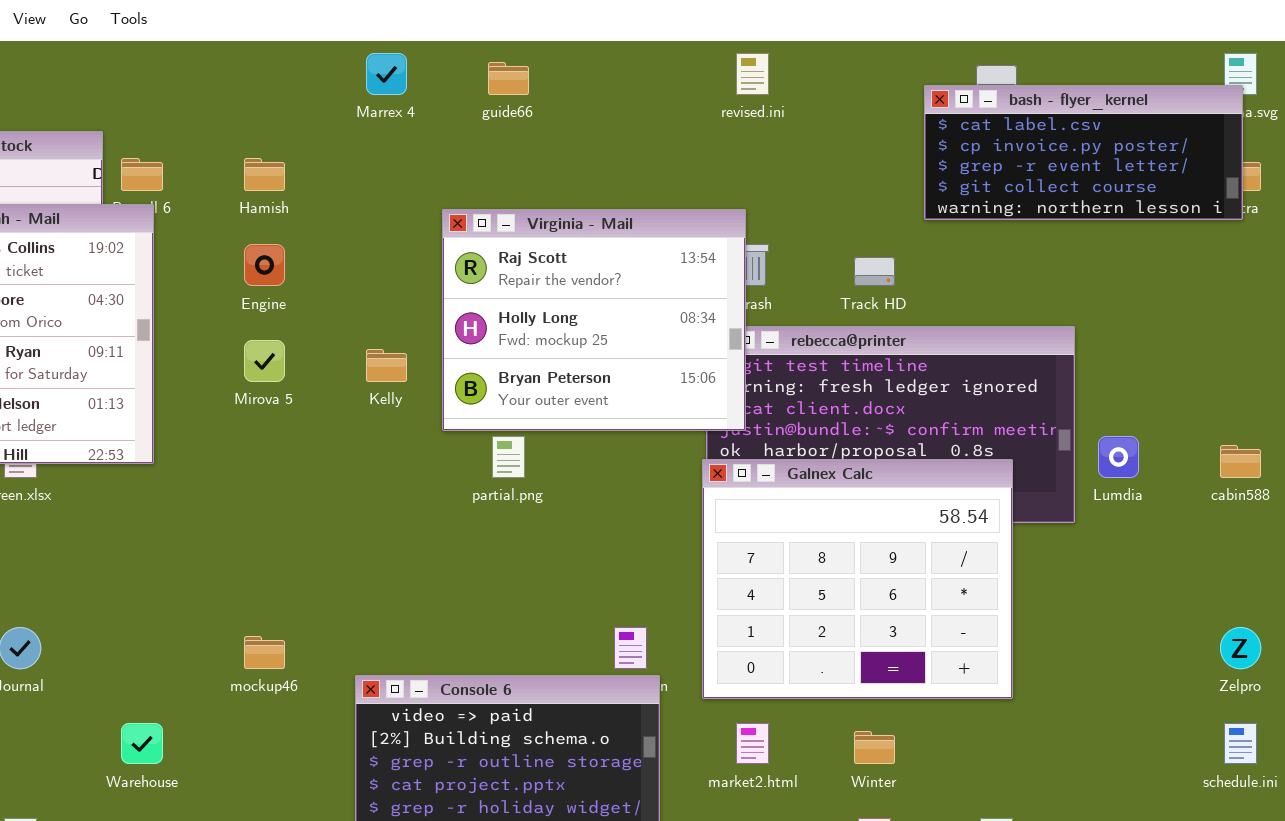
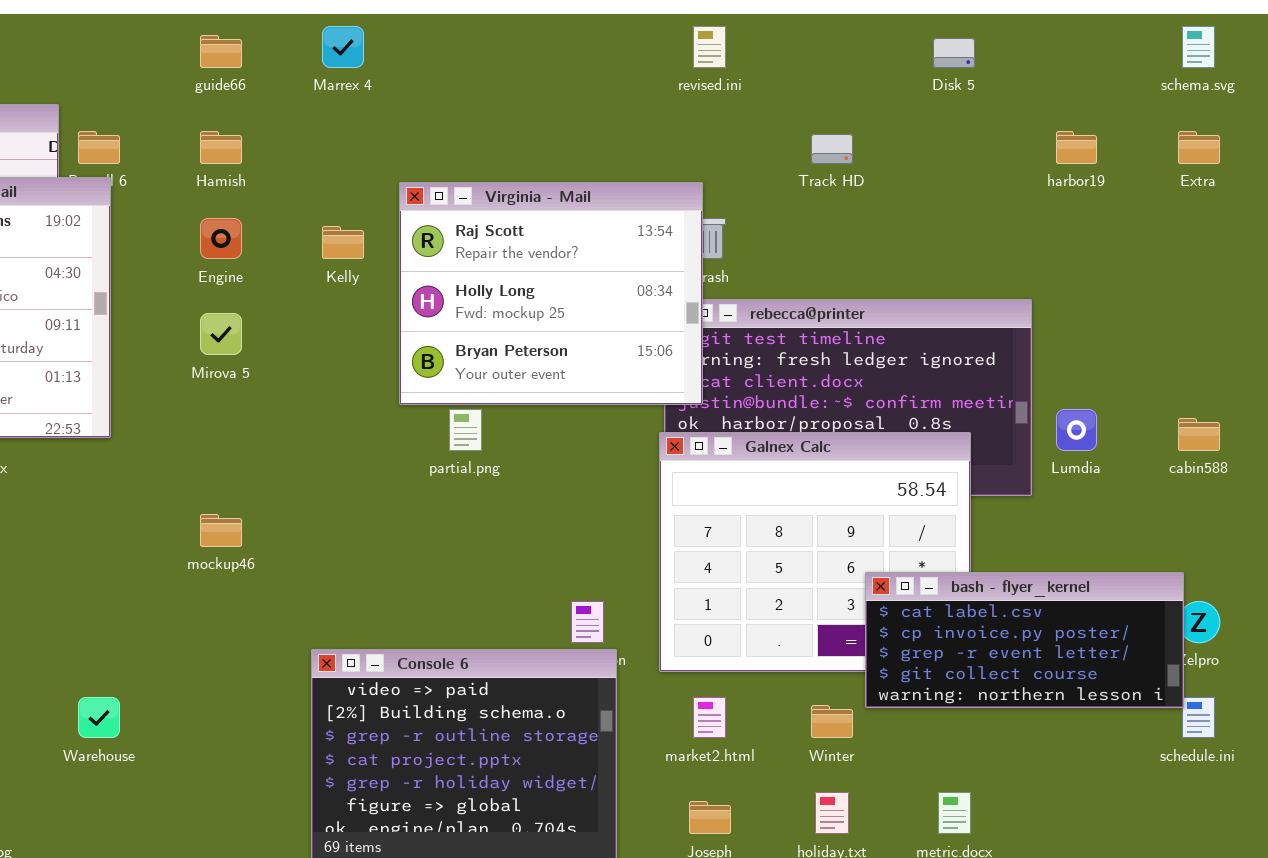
guide66: [488,62,529,95] -> [200,35,242,68], moved
bash - flyer_kernel: [924,85,1243,220] -> [865,572,1184,708], moved
Track HD: [854,257,895,286] -> [811,134,853,164], moved
Kelly: [366,349,407,382] -> [322,226,364,259], moved
mockup46: [244,636,285,669] -> [200,514,242,547], moved

